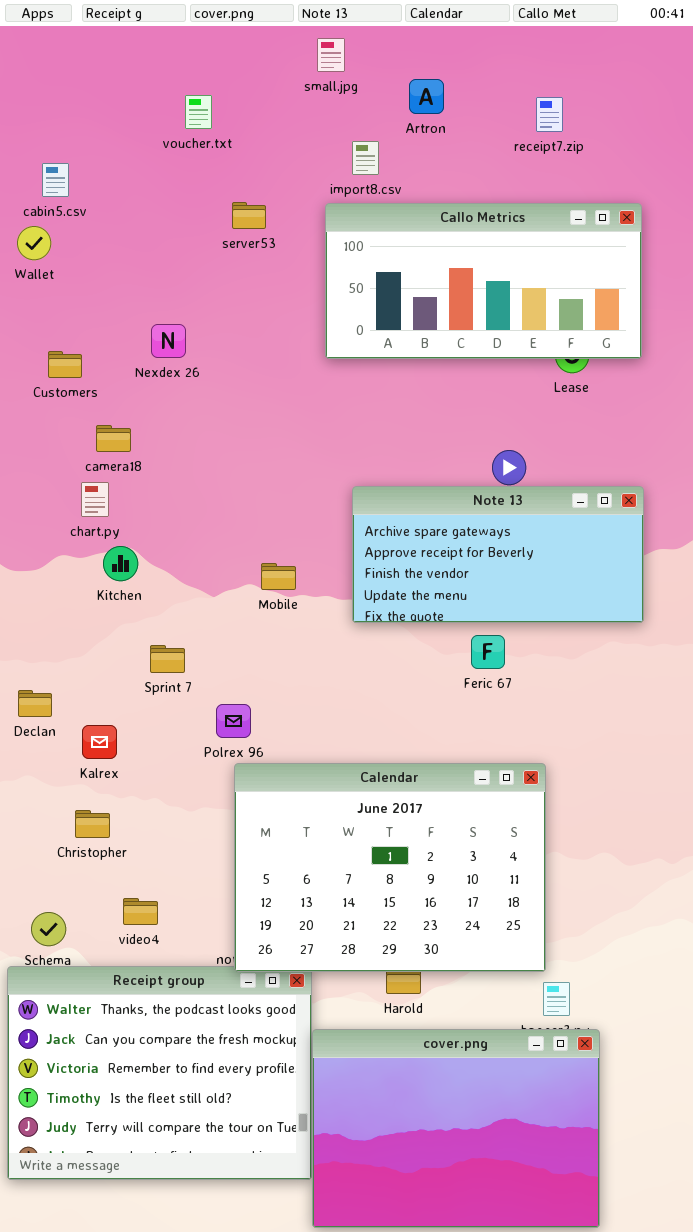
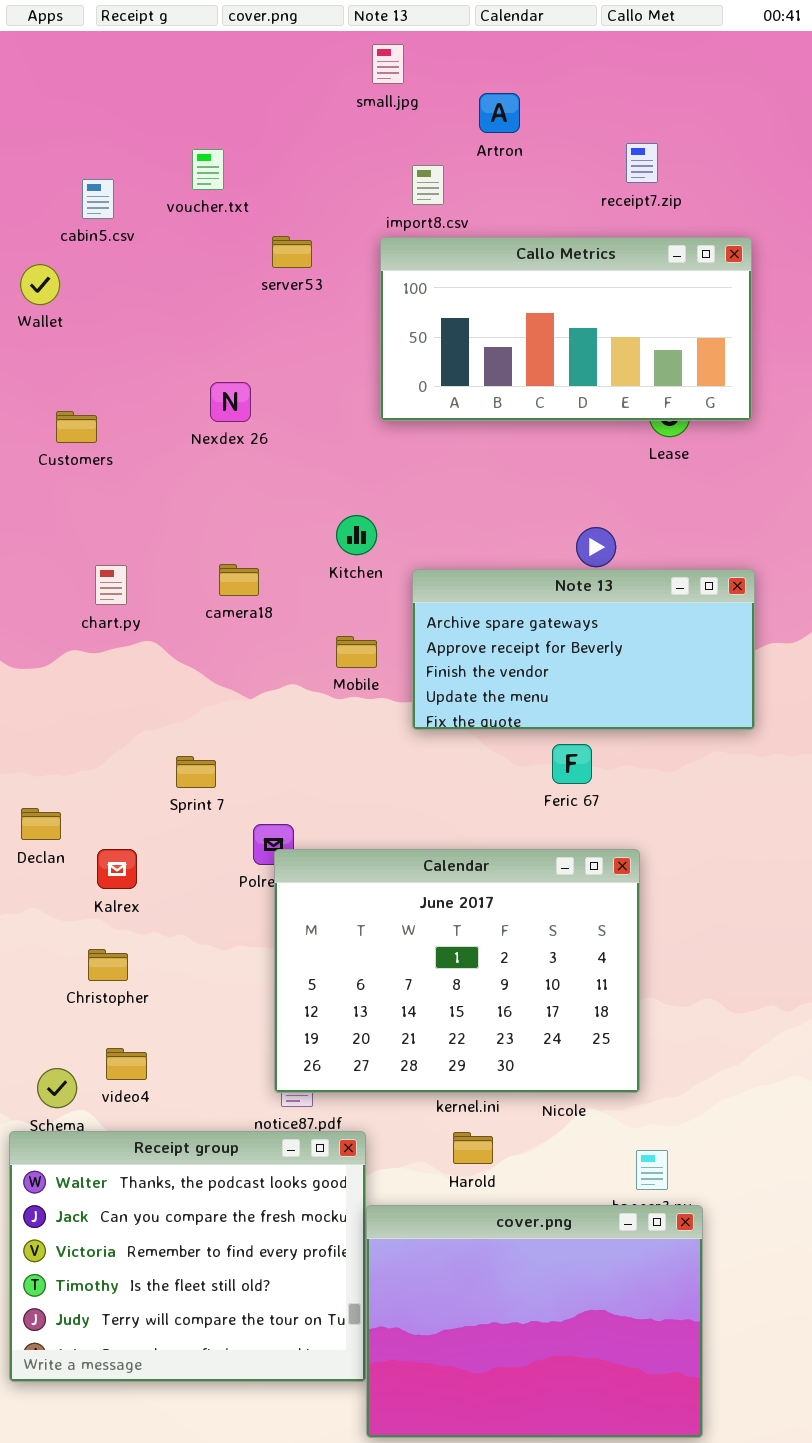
voucher.txt: [185,95,212,129] -> [192,149,224,190], moved
receipt7.zip: [536,97,563,132] -> [626,143,658,183], moved
cabin5.csv: [42,163,69,197] -> [82,179,114,219], moved
Nexdex 26: [151,324,186,358] -> [210,382,251,422], moved
camera18: [96,425,131,452] -> [219,564,259,596], moved
Kitchen: [103,546,138,581] -> [336,515,377,555], moved
Mobile: [261,563,296,590] -> [336,636,377,668], moved
Calendar: [234,763,546,972] -> [274,849,640,1093], moved
video4: [123,898,158,925] -> [106,1048,147,1080], moved

